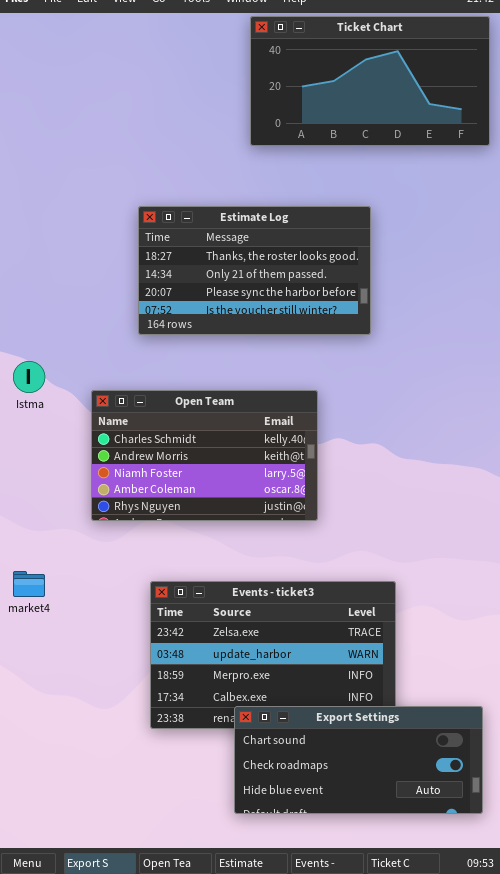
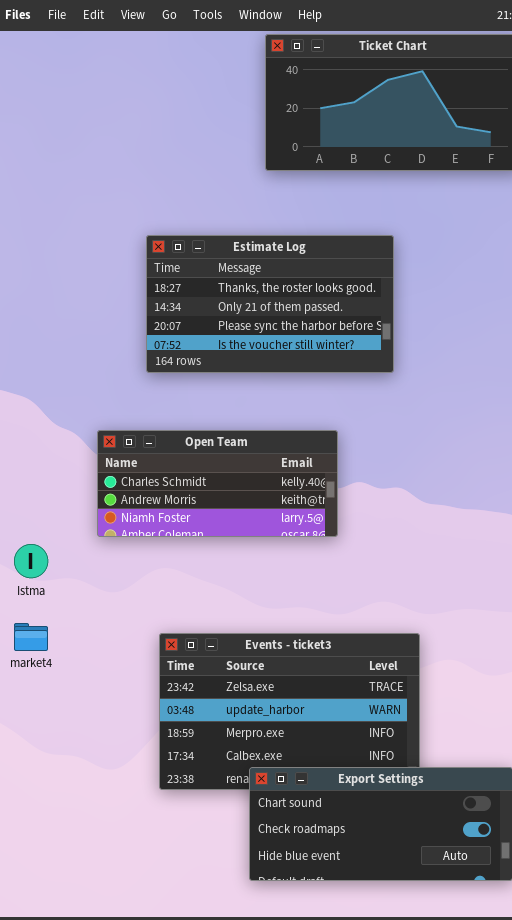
Istma: [13,361,45,393] -> [14,544,48,578], moved
Open Team: [91,390,318,521] -> [97,430,338,537], resized

